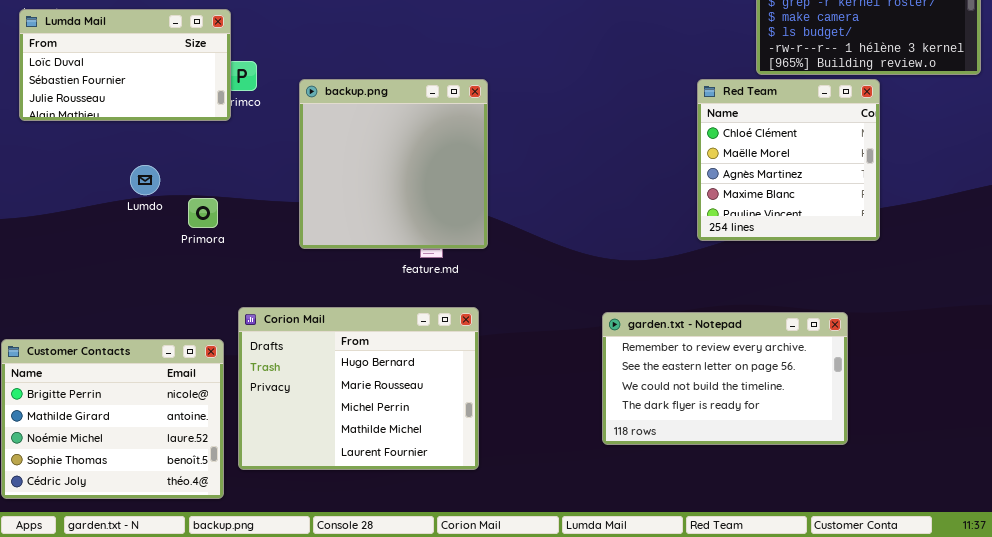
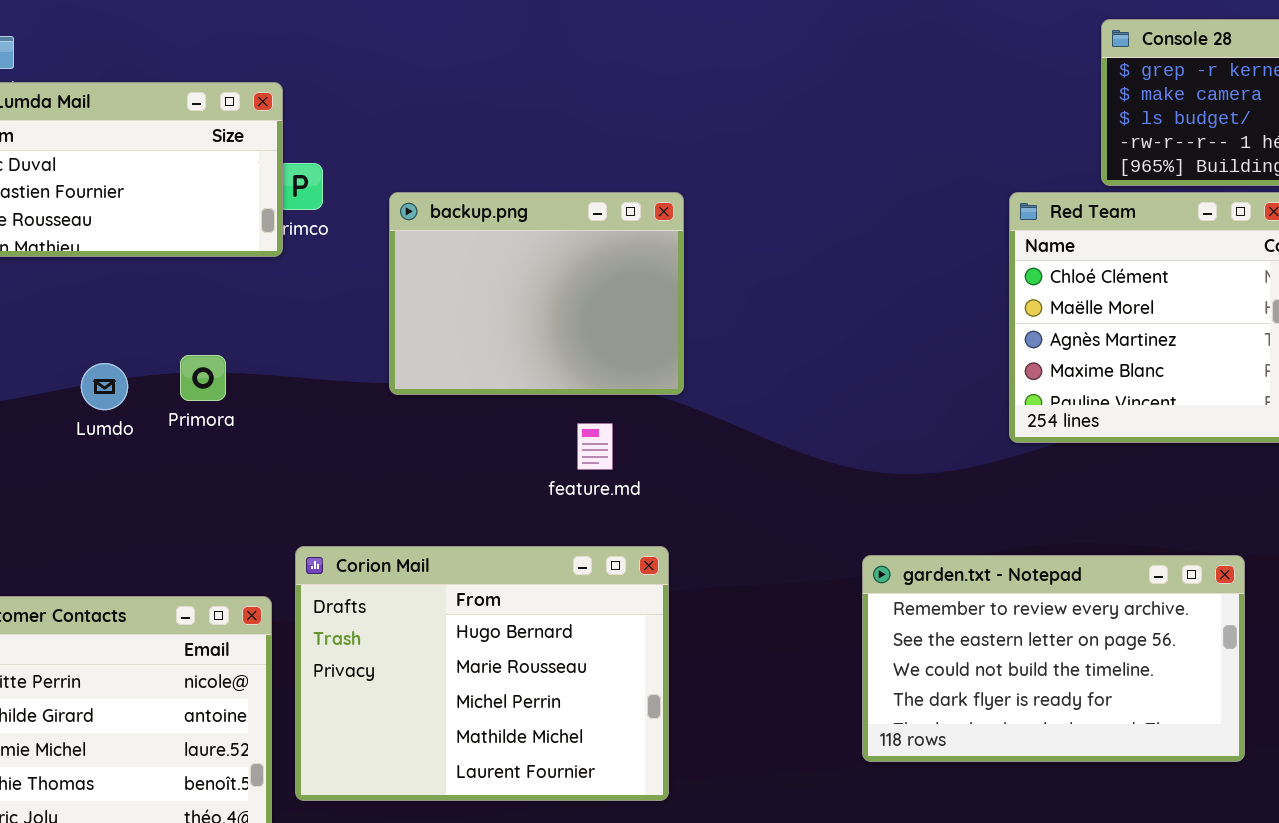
backup.png: [299,79,488,249] -> [389,192,684,395], resized
Lumdo: [130,165,160,195] -> [81,363,128,410], moved
Primora: [188,198,218,228] -> [180,355,226,401], moved

